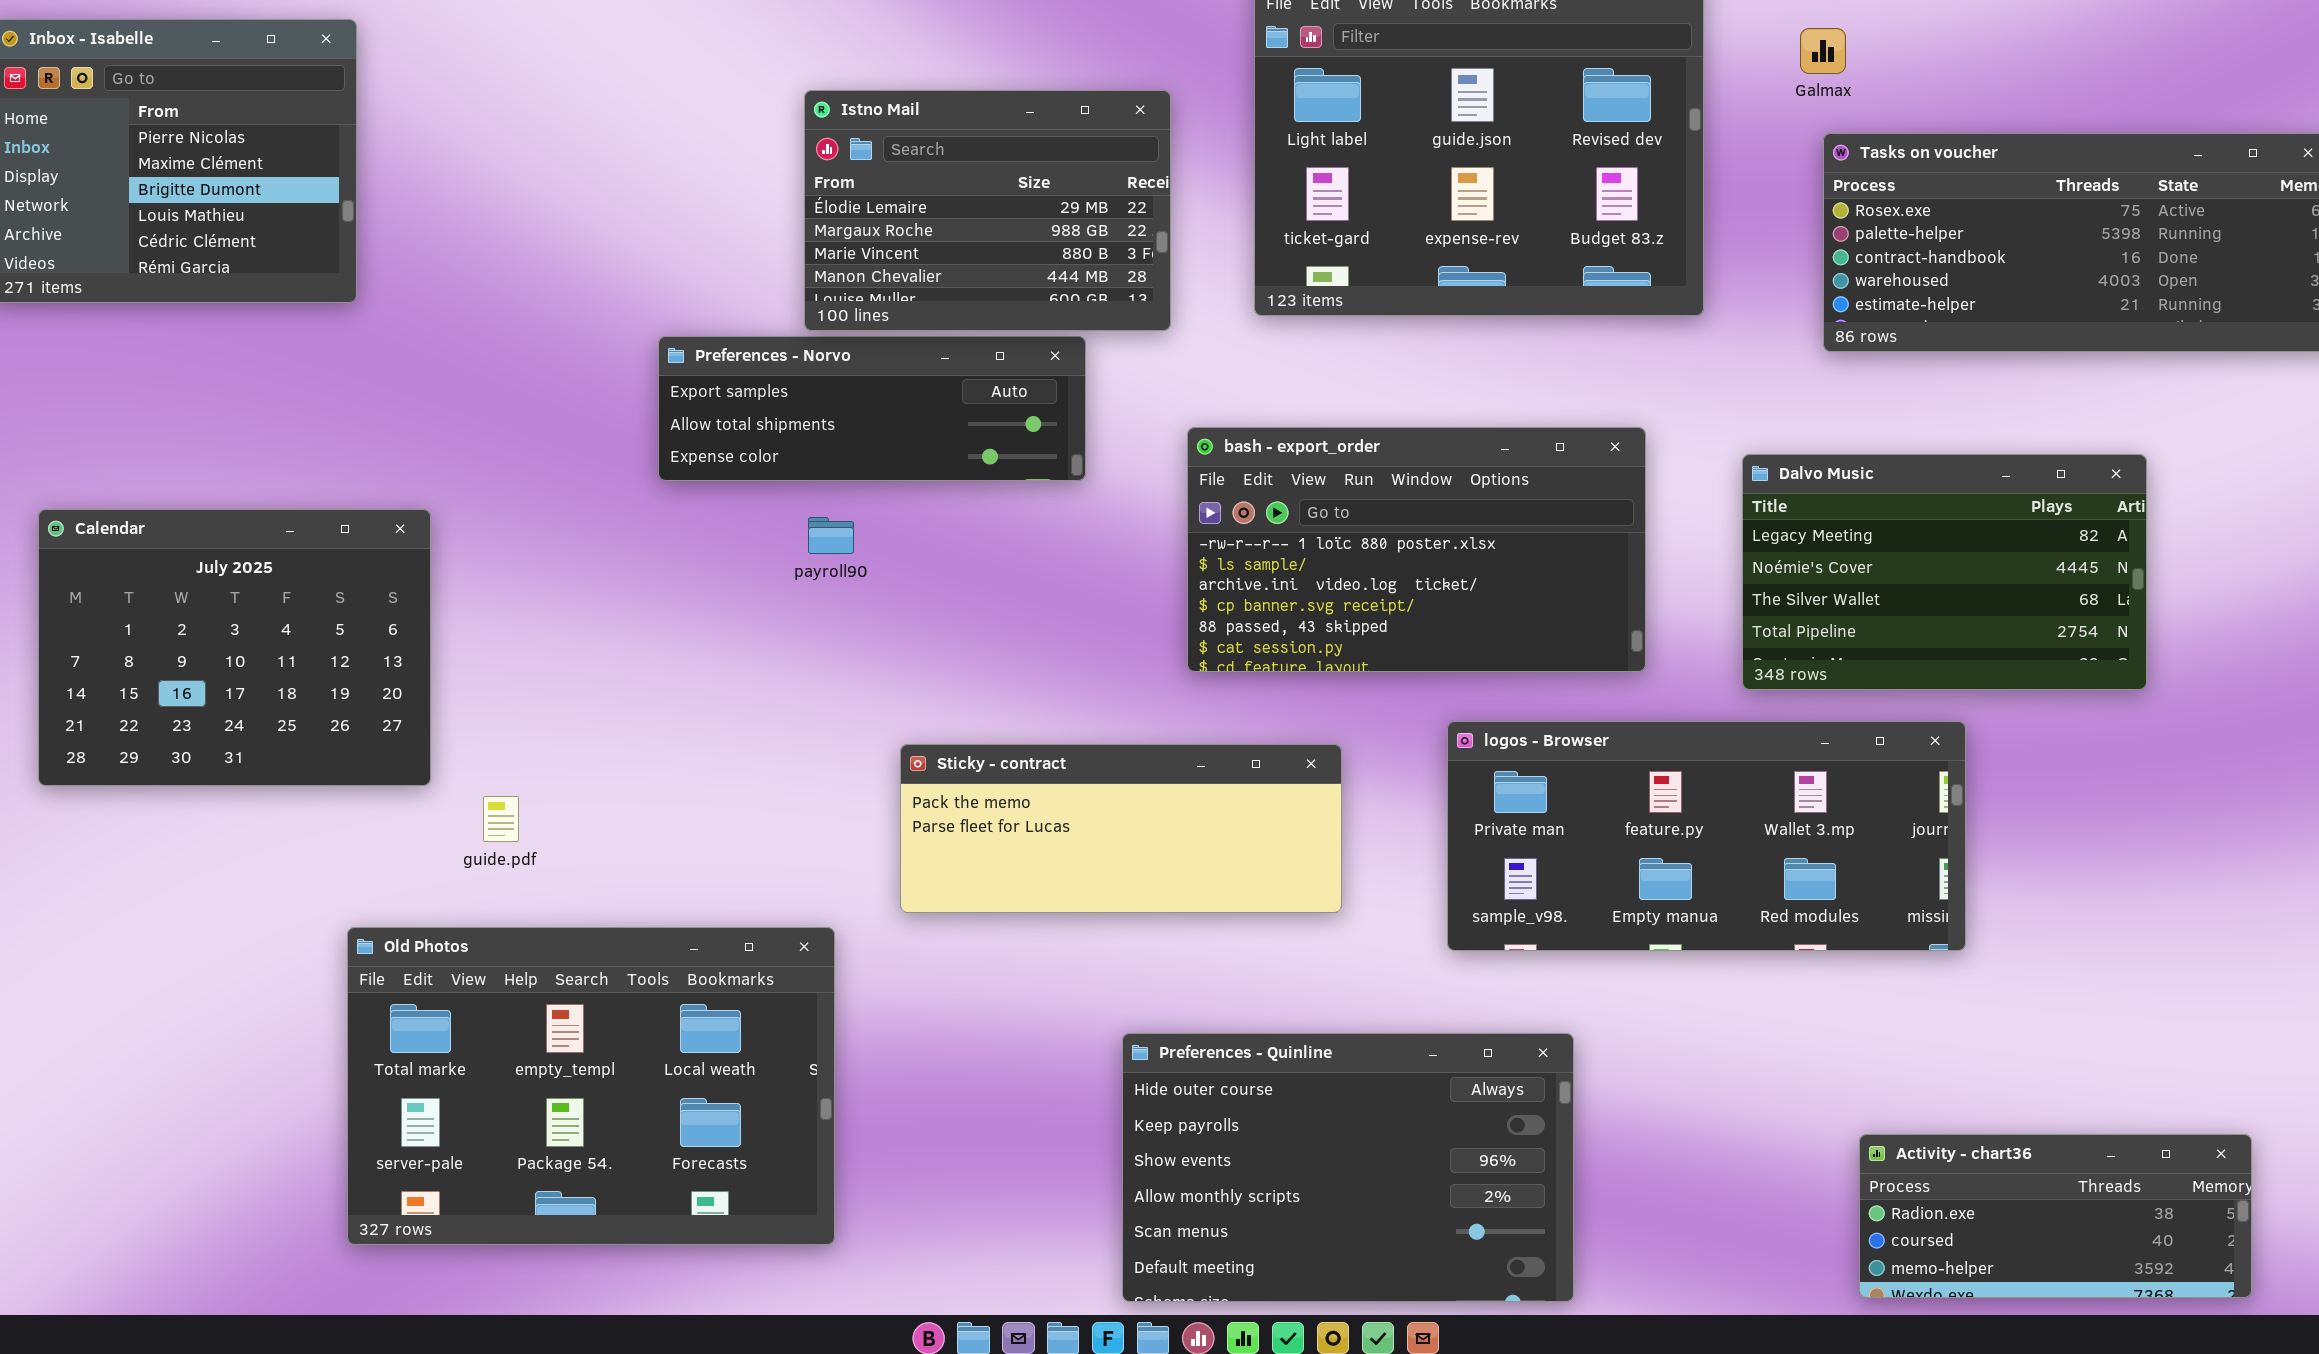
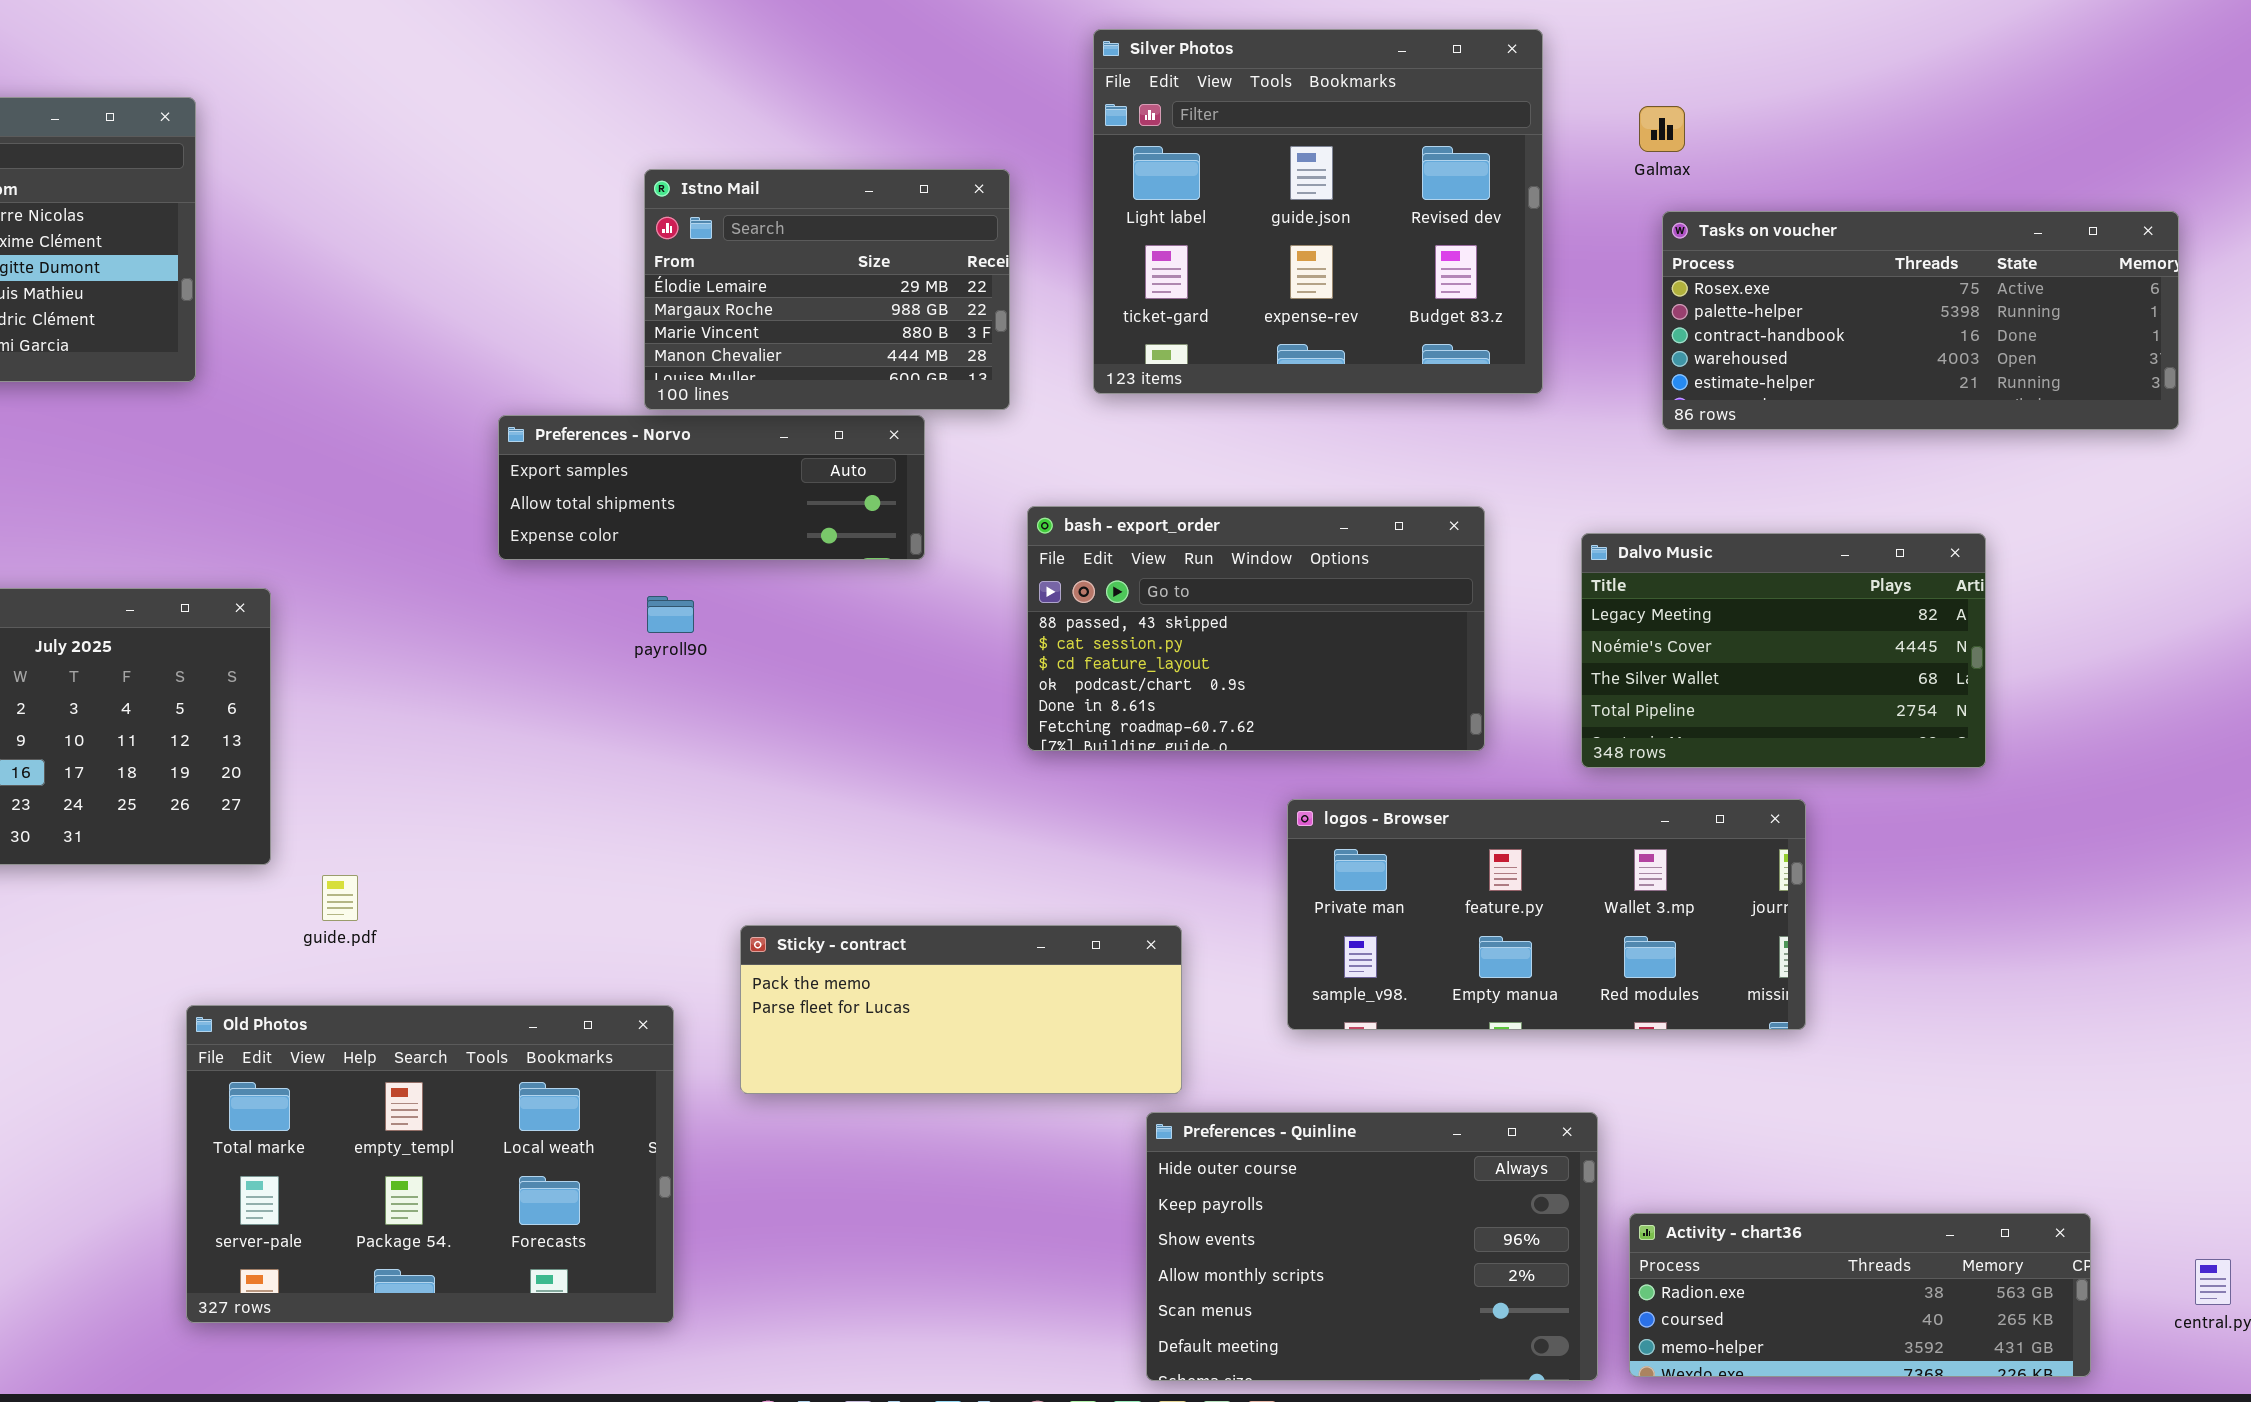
bash - export_order: [1187,427,1646,672] -> [1027,506,1485,751], scrolled down 4 rows
Sticky - contract: [900,744,1342,913] -> [740,925,1182,1094], moved
Preferences - Quinline: [1122,1033,1574,1302] -> [1146,1112,1598,1381], moved
Activity - chart36: [1859,1134,2252,1298] -> [1629,1213,2091,1377], resized

